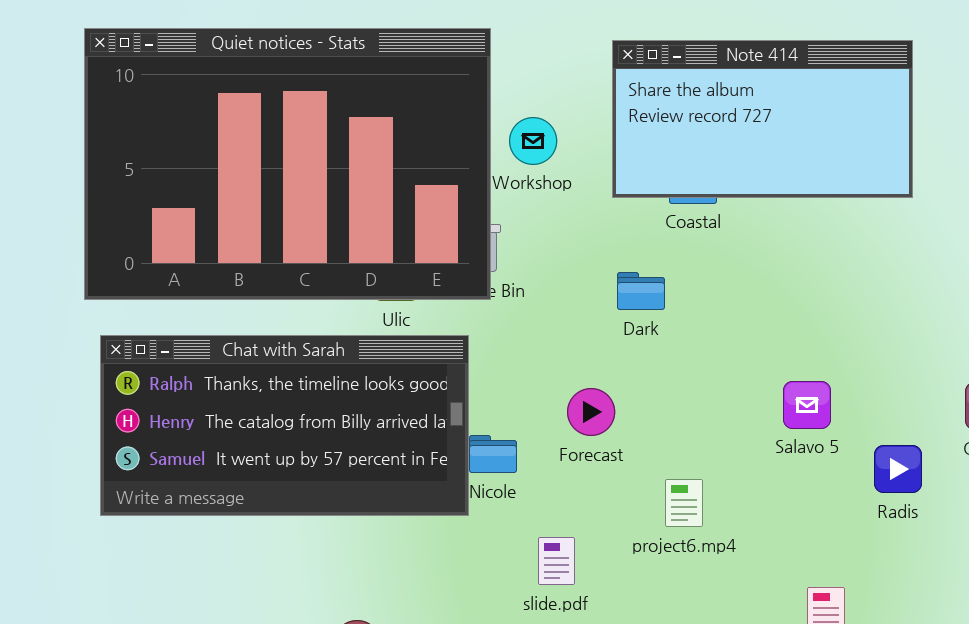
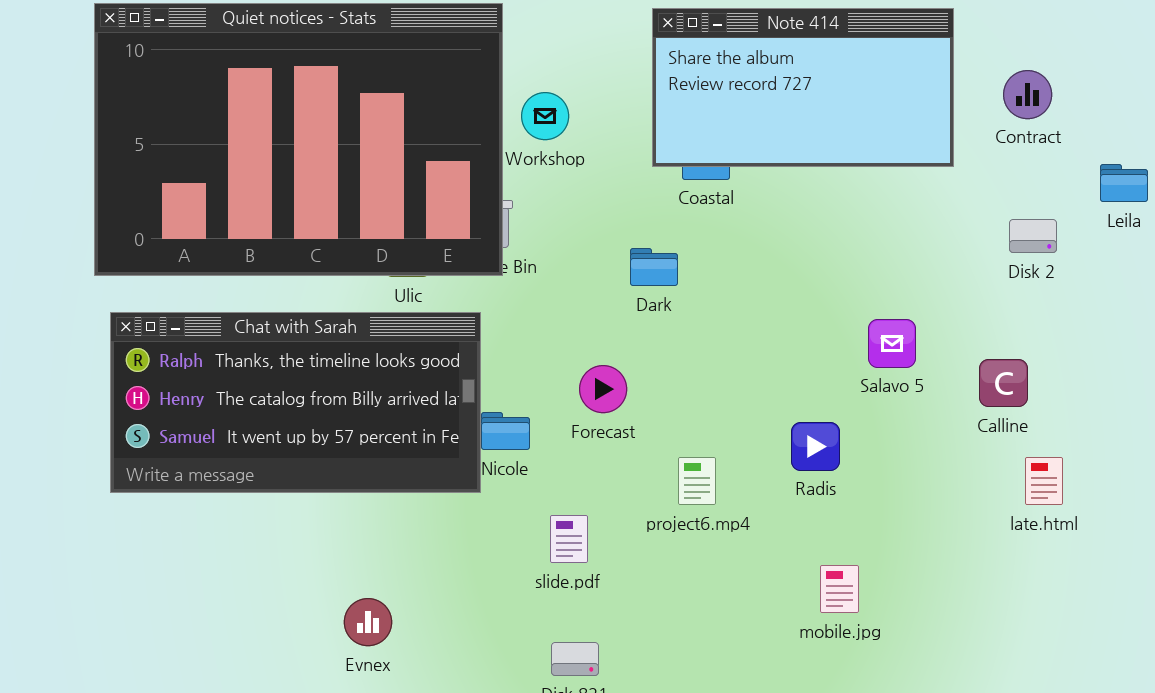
Note 414: [612,40,913,198] -> [652,8,954,167], moved
Salavo 5: [783,381,831,429] -> [868,319,916,368], moved
Radis: [874,445,922,493] -> [791,422,840,471], moved

